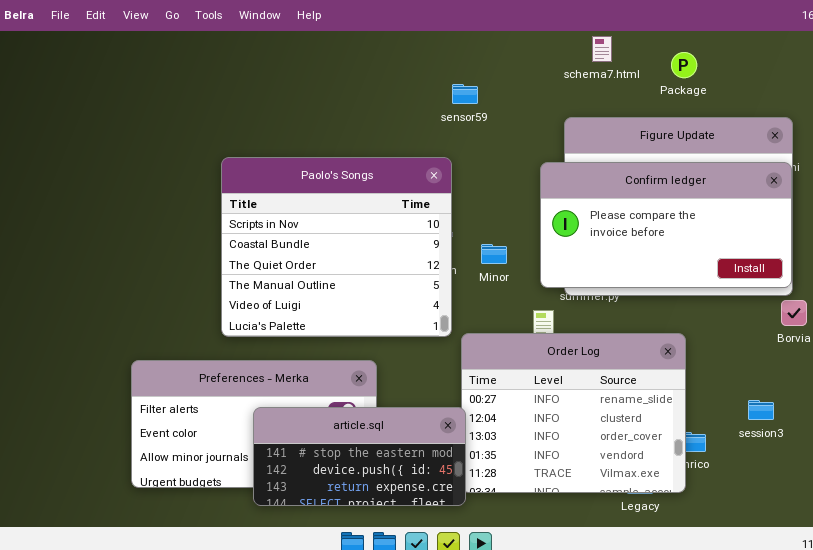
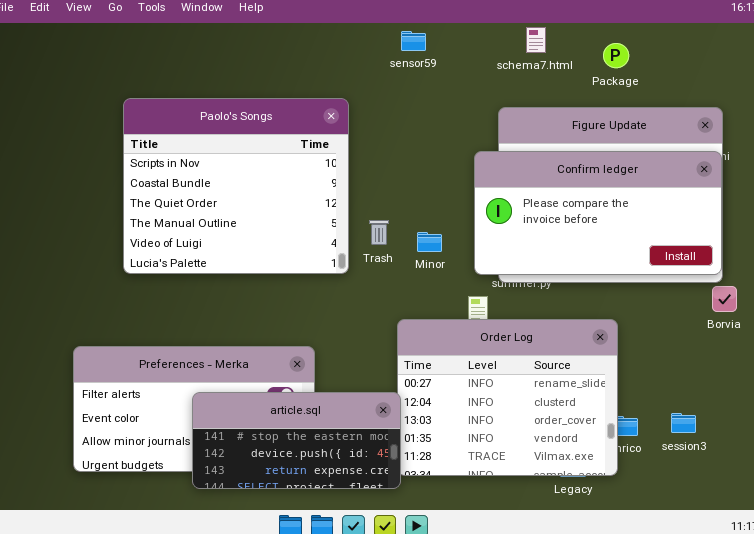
sensor59: [452,84,478,104] -> [401,31,426,51], moved
Paolo's Songs: [221,157,452,337] -> [123,98,349,274], moved
session3: [748,400,774,420] -> [671,413,696,433], moved

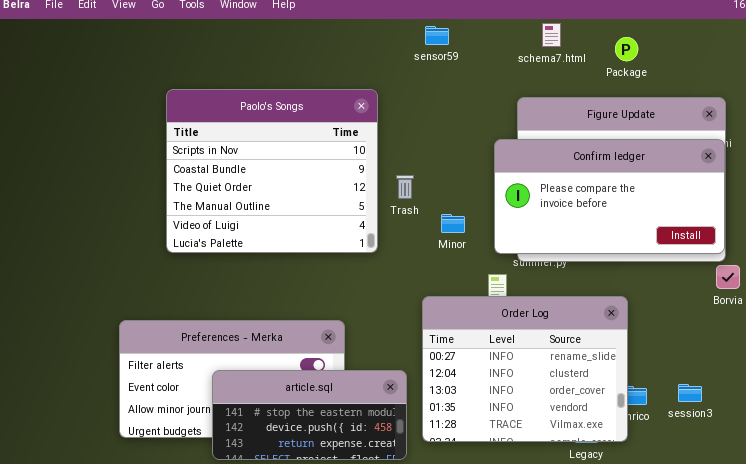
Trash: [369,220,389,245] -> [396,175,414,199], moved
article.sql: [192,392,401,489] -> [212,370,407,460], moved

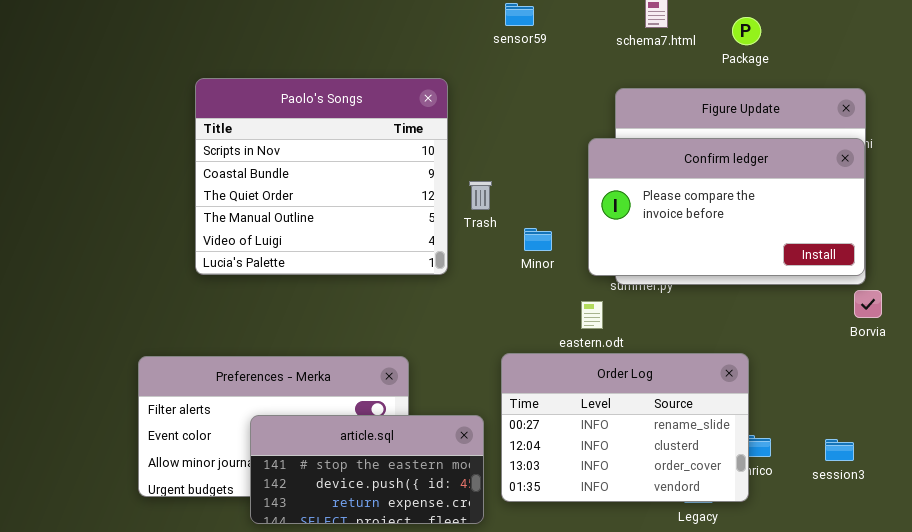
Order Log: [422,296,628,442] -> [501,353,749,502], resized
session3: [678,384,702,402] -> [825,439,854,461], moved

